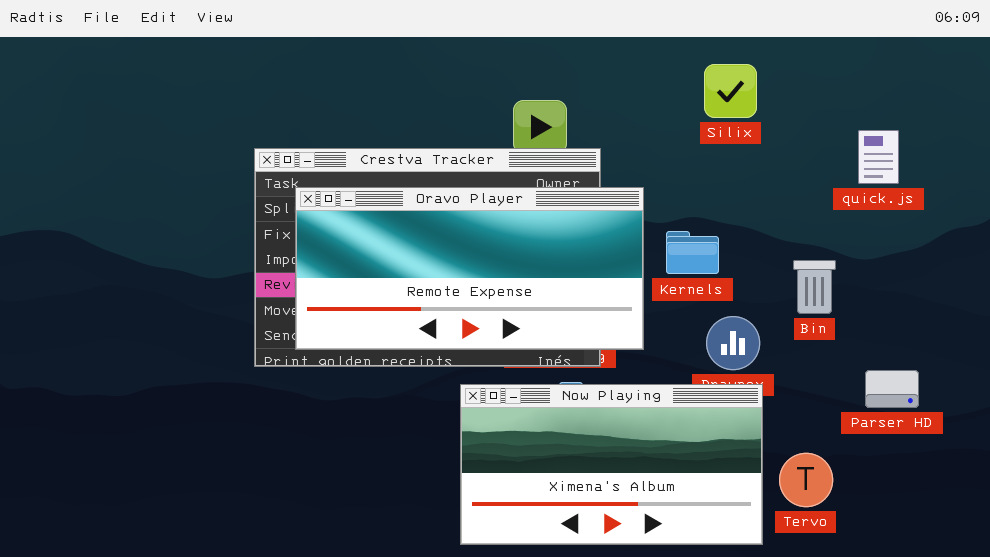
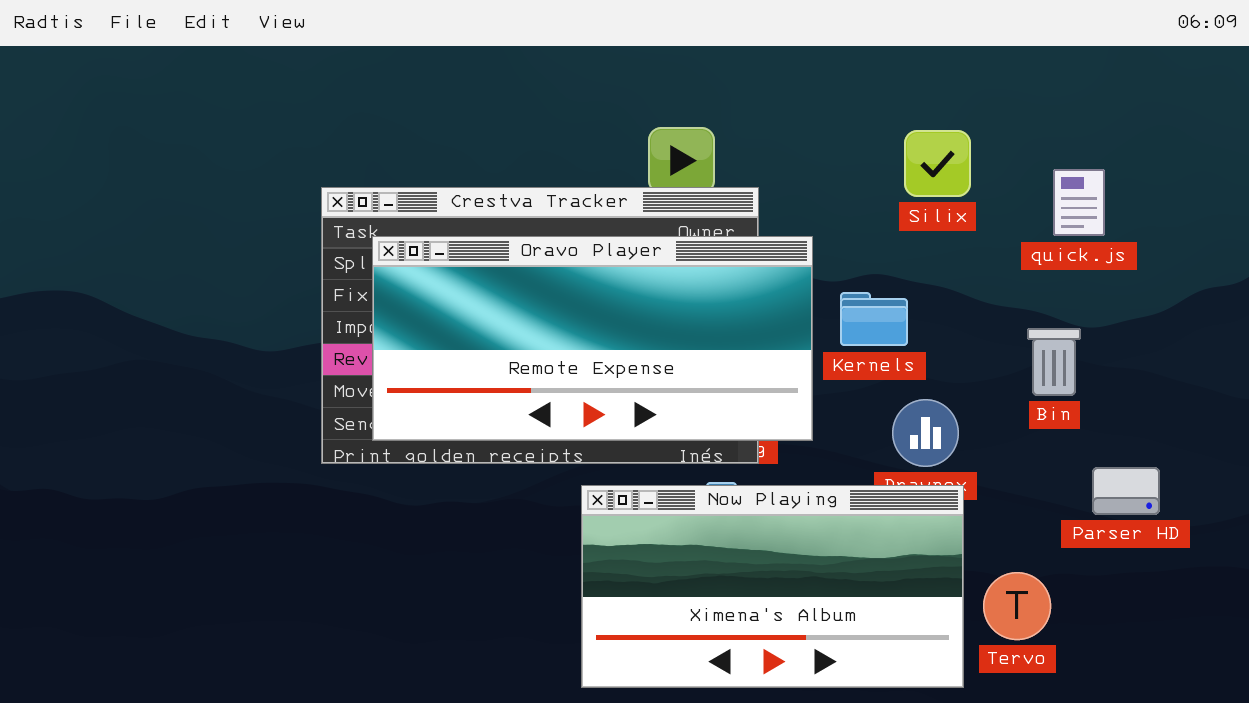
Silix: [704,64,757,118] -> [904,130,971,197], moved
quick.js: [858,130,899,184] -> [1053,169,1105,236], moved
Bin: [793,260,836,314] -> [1027,328,1081,396], moved

